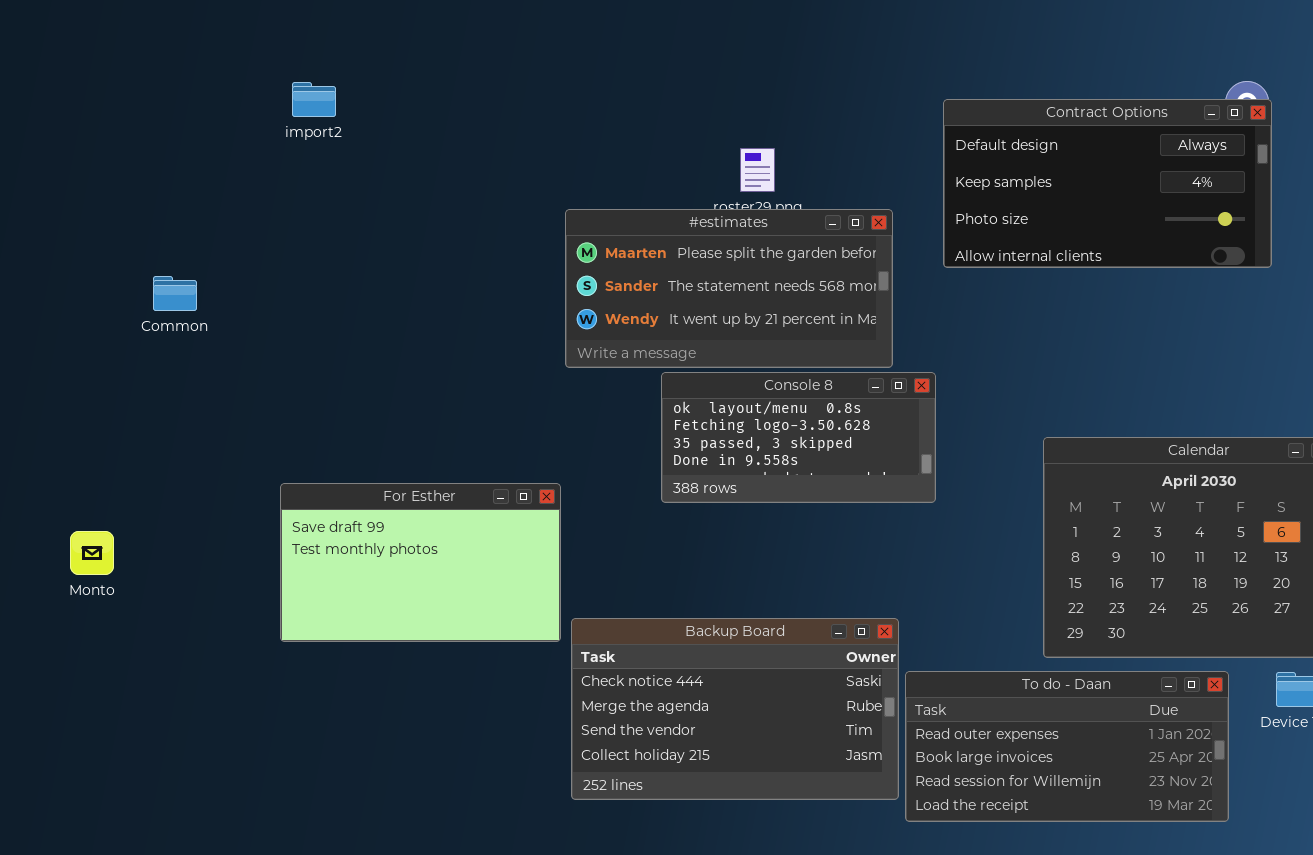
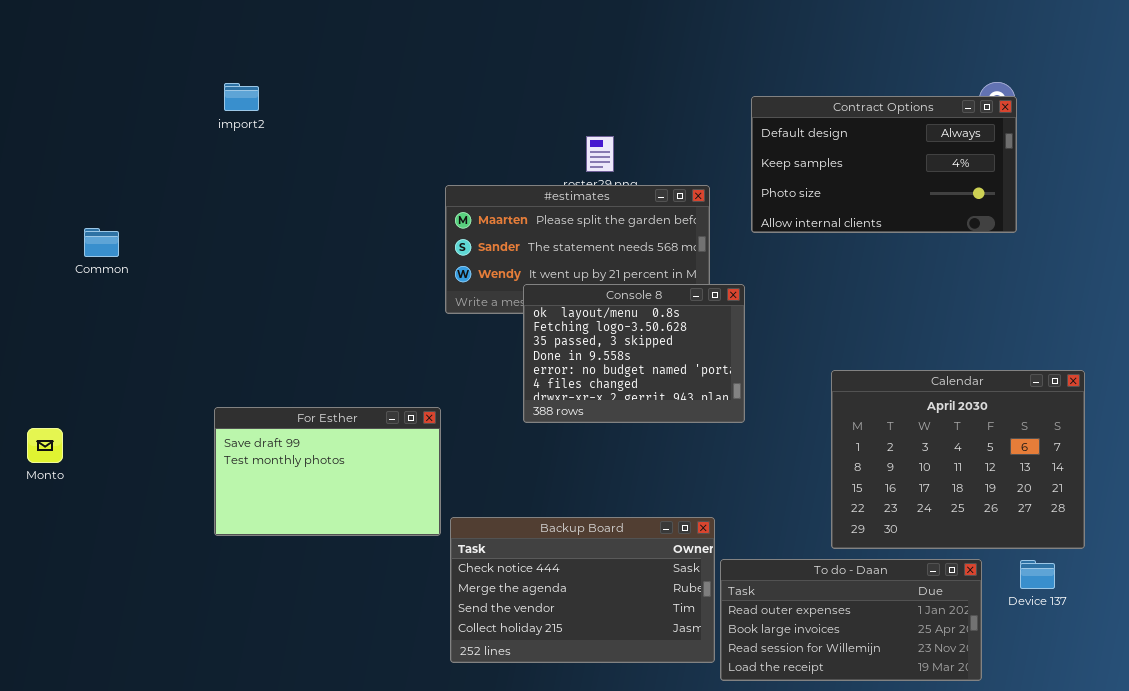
Common: [153,276,197,311] -> [84,228,119,257], moved
Console 8: [661,372,936,503] -> [523,284,745,423], resized
Monto: [70,531,114,575] -> [27,428,63,463], moved

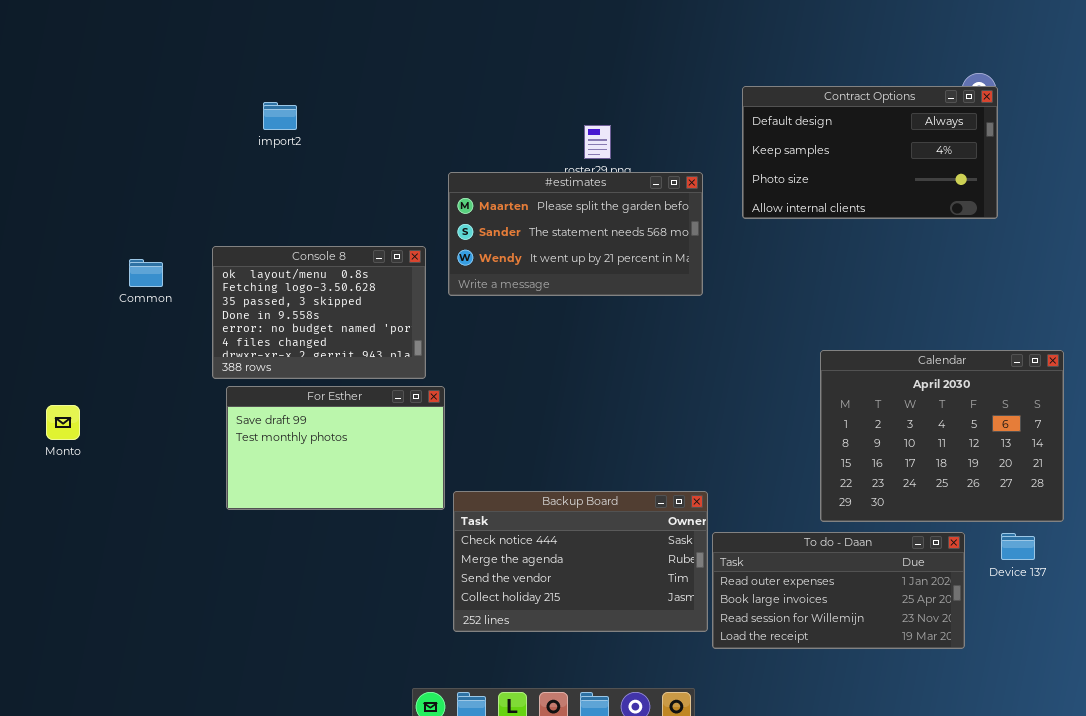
import2: [224,83,259,111] -> [263,102,297,130], moved
Common: [84,228,119,257] -> [129,259,163,287], moved
Console 8: [523,284,745,423] -> [212,246,426,379], moved

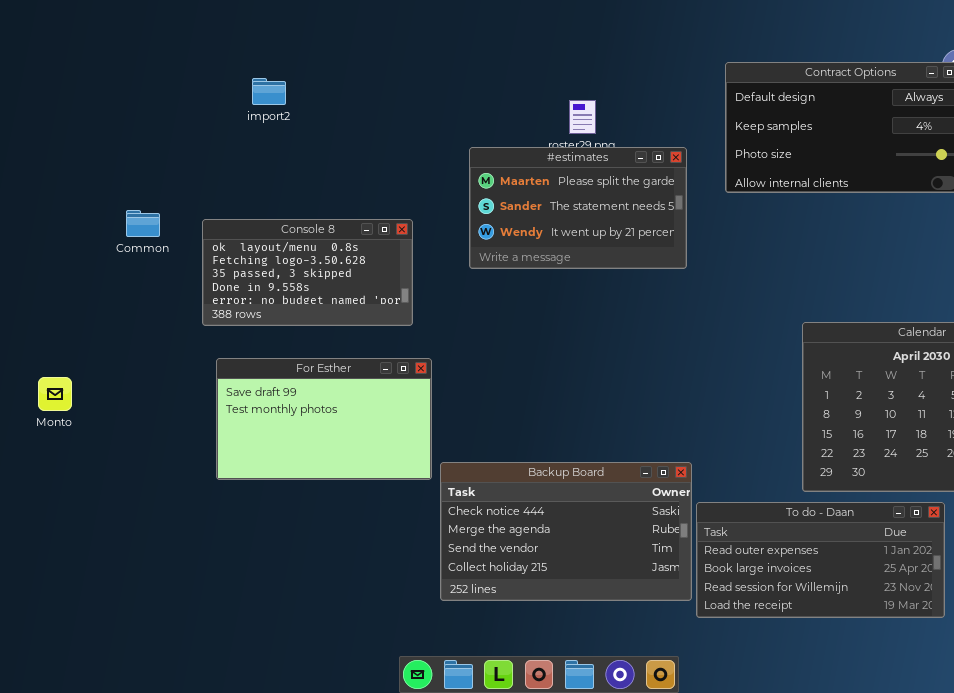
#estimates: [448,172,703,296] -> [469,147,687,269], resized
Console 8: [212,246,426,379] -> [202,219,413,326], resized
Common: [129,259,163,287] -> [126,210,160,237], moved

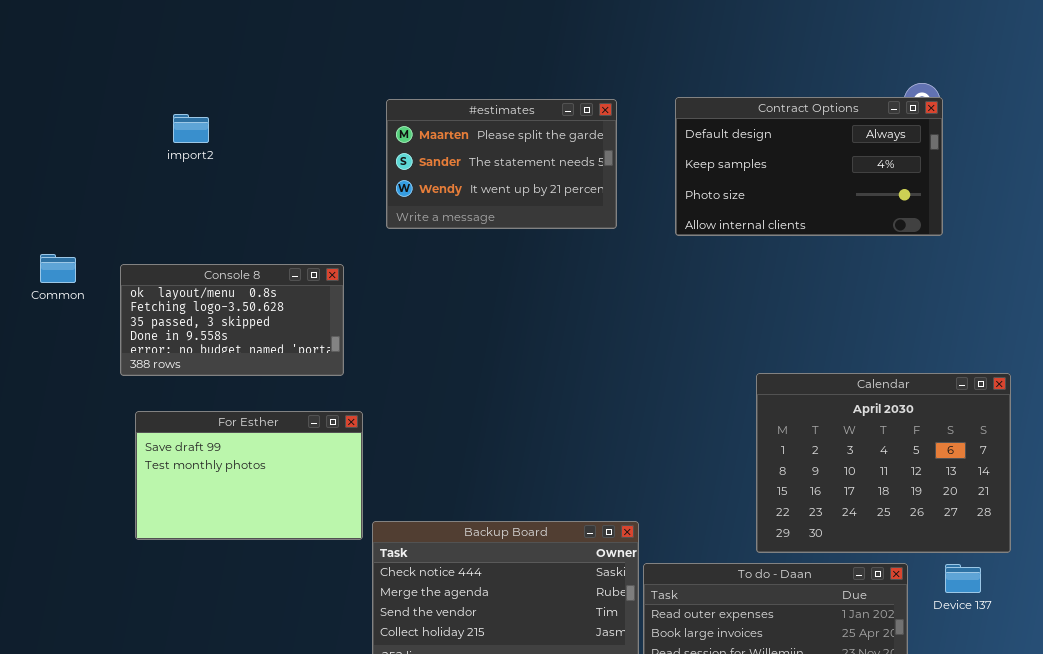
#estimates: [469,147,687,269] -> [386,99,617,229], moved

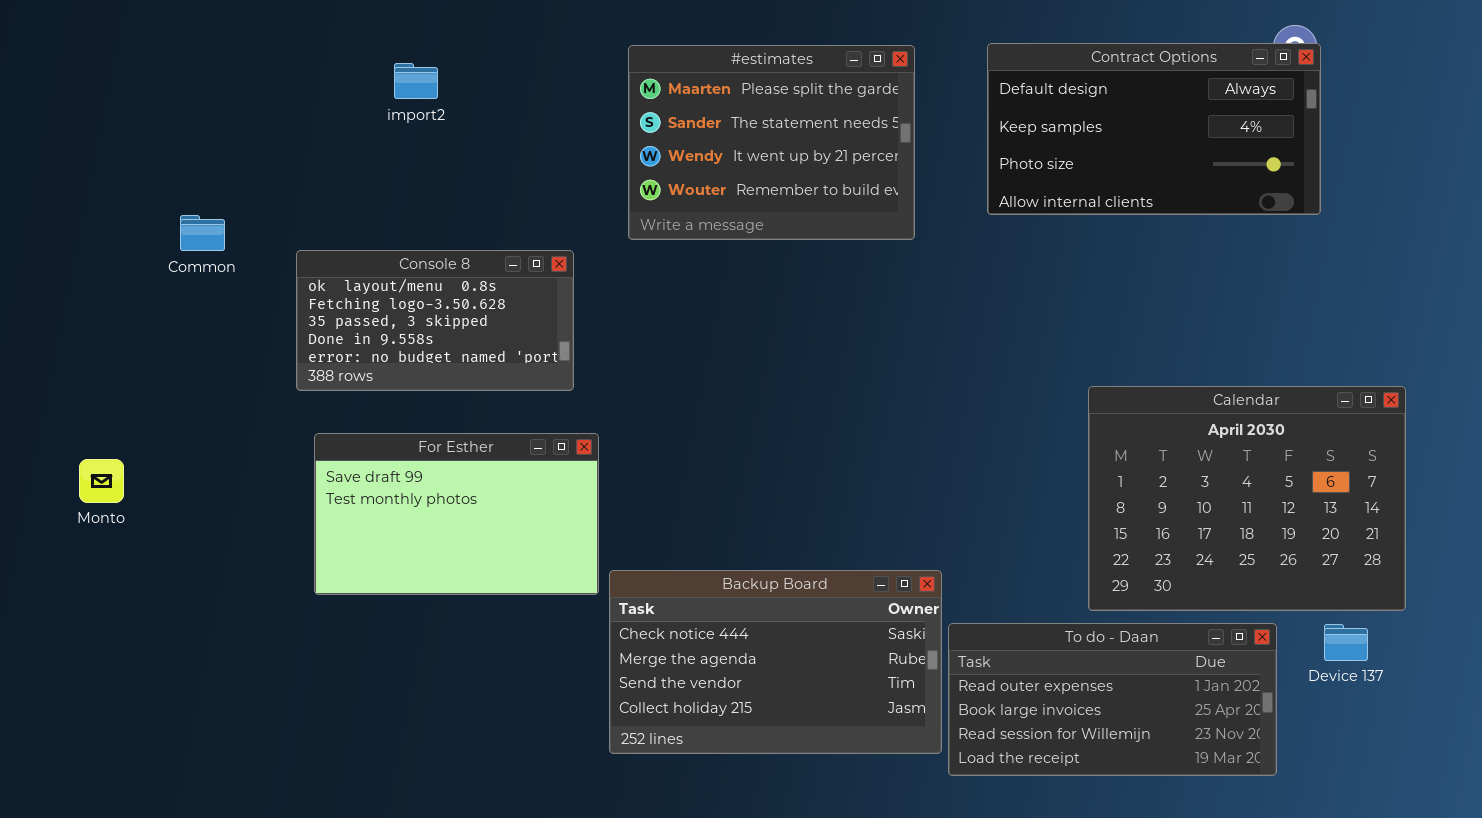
#estimates: [386,99,617,229] -> [628,45,915,240], resized
import2: [173,114,209,143] -> [394,63,438,99], moved
Common: [40,254,76,283] -> [180,215,225,251], moved

